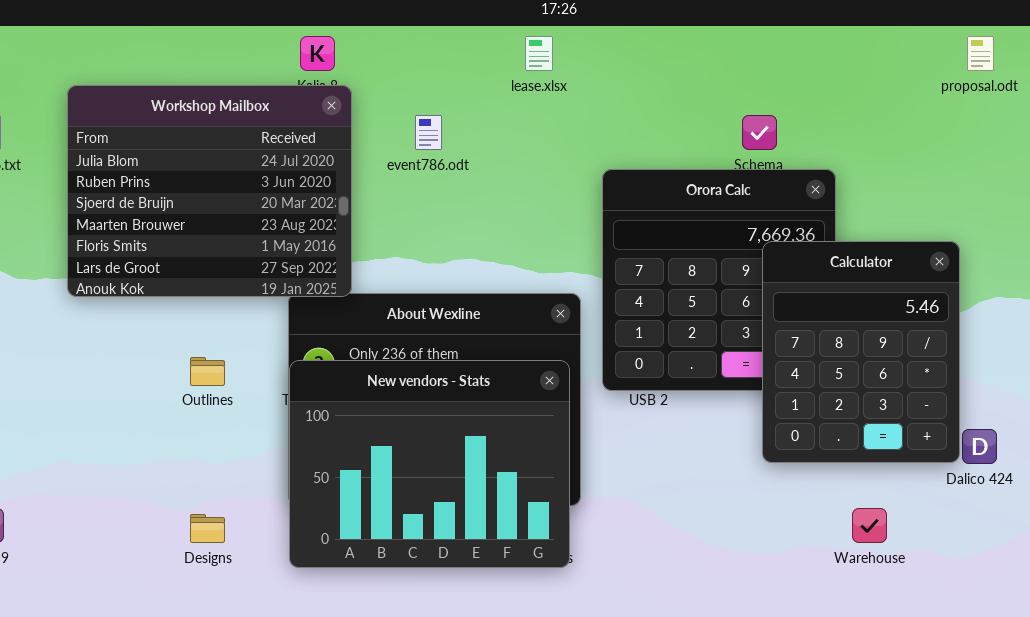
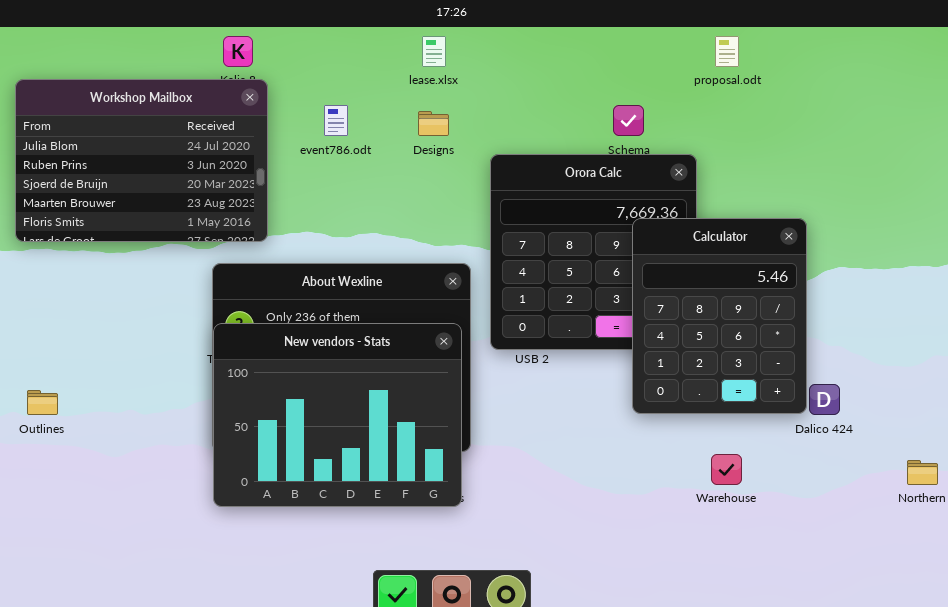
proposal.odt: [967,36,994,71] -> [715,36,739,67], moved
Workshop Mailbox: [67,85,352,297] -> [15,79,268,242], resized
Outlines: [190,357,225,386] -> [27,390,58,415], moved
Designs: [190,514,225,543] -> [418,111,449,136], moved

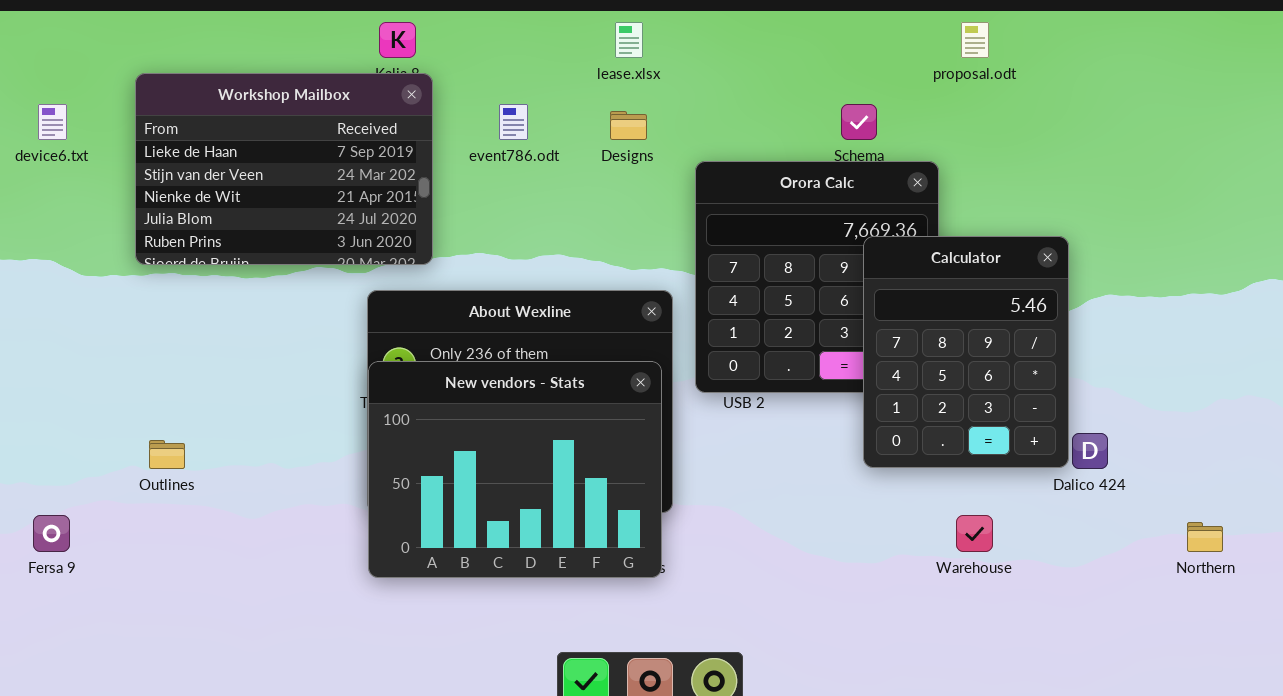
Workshop Mailbox: [15,79,268,242] -> [135,73,433,265], scrolled up 3 rows

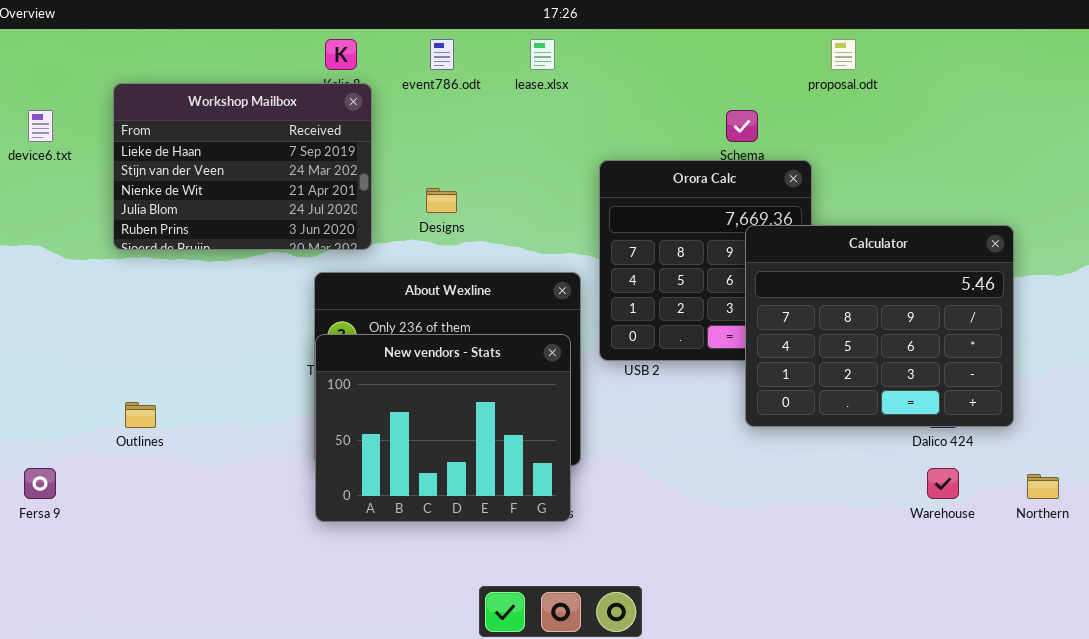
event786.odt: [499,104,528,140] -> [430,39,454,70], moved
Designs: [610,111,647,140] -> [426,188,457,213], moved
Calculator: [863,236,1069,468] -> [745,225,1014,427], resized
Warehouse: [956,515,993,552] -> [927,468,959,499], moved

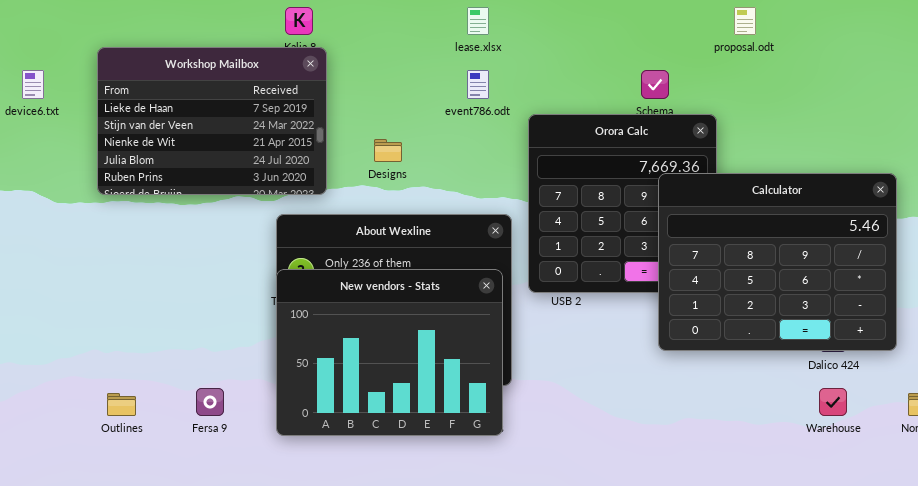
event786.odt: [430,39,454,70] -> [467,70,489,99], moved
Outlines: [125,402,156,428] -> [107,393,136,416], moved
Fersa 9: [24,468,56,499] -> [196,388,224,416], moved

